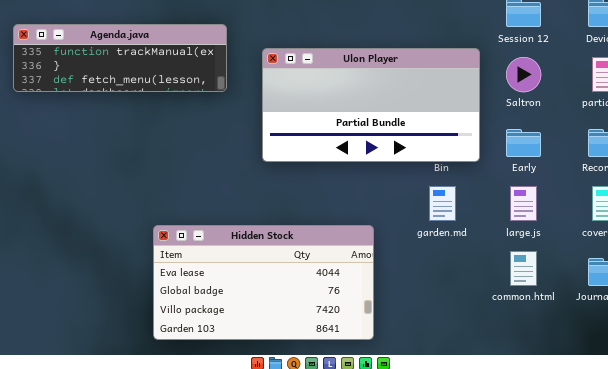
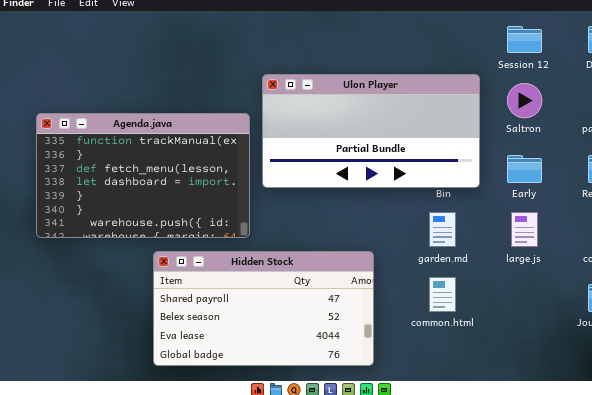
Agenda.java: [13,24,227,92] -> [36,113,250,238], moved, resized
Hidden Stock: [153,225,374,340] -> [153,251,374,366], scrolled up 2 rows
common.html: [510,251,537,286] -> [429,277,456,312], moved

